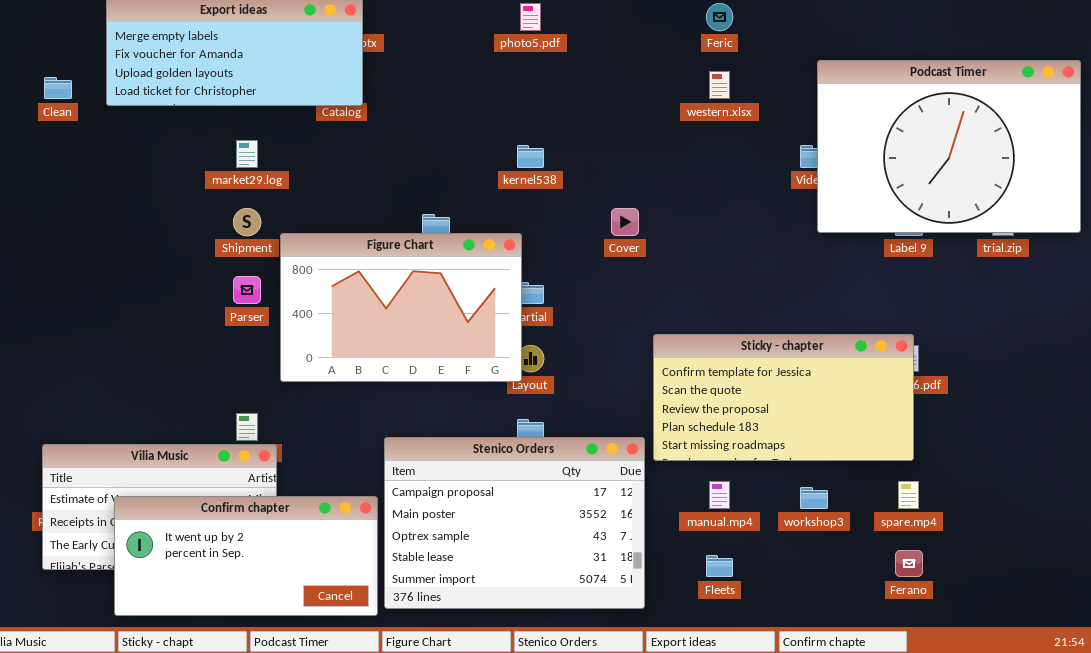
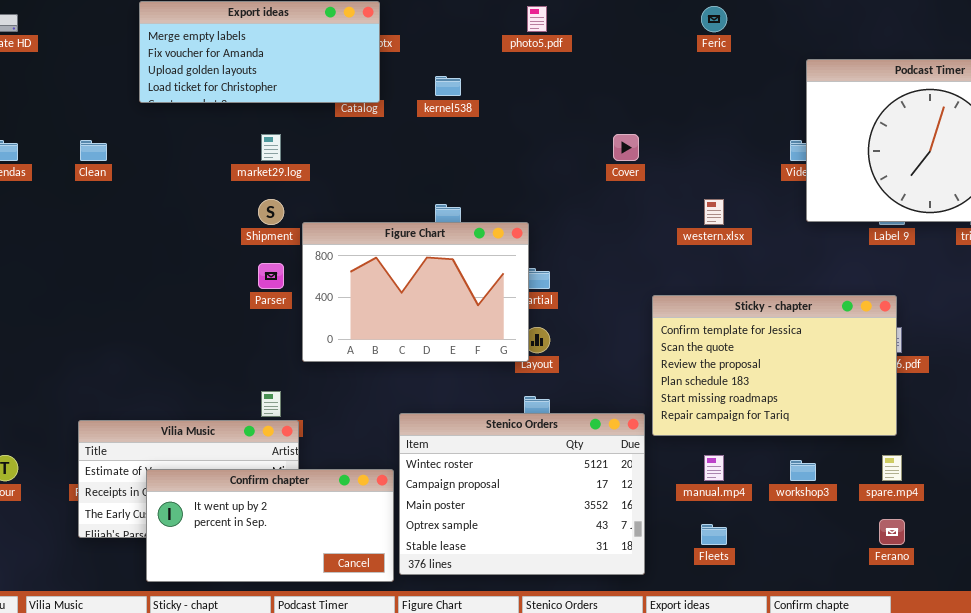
western.xlsx: [709,71,730,99] -> [704,199,724,225], moved
Clean: [44,77,72,99] -> [80,140,107,161], moved
kernel538: [517,145,544,168] -> [435,76,461,96], moved
Cover: [611,208,639,236] -> [613,134,639,161], moved
Sticky - chapter: [653,334,914,461] -> [652,295,897,436], resized
Stenico Orders: [384,437,645,609] -> [399,413,645,575], scrolled up 1 row

